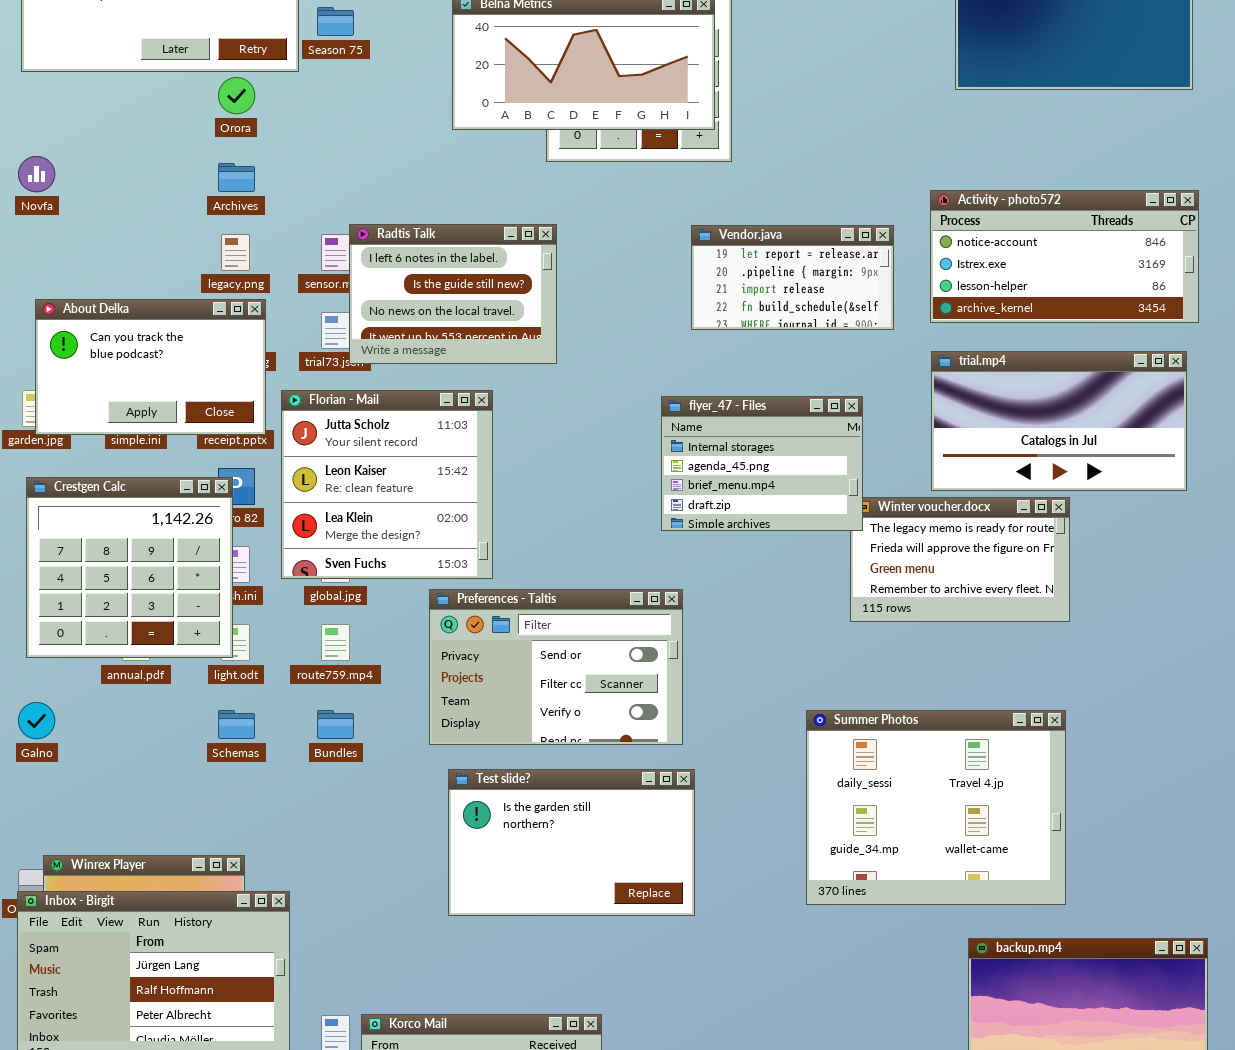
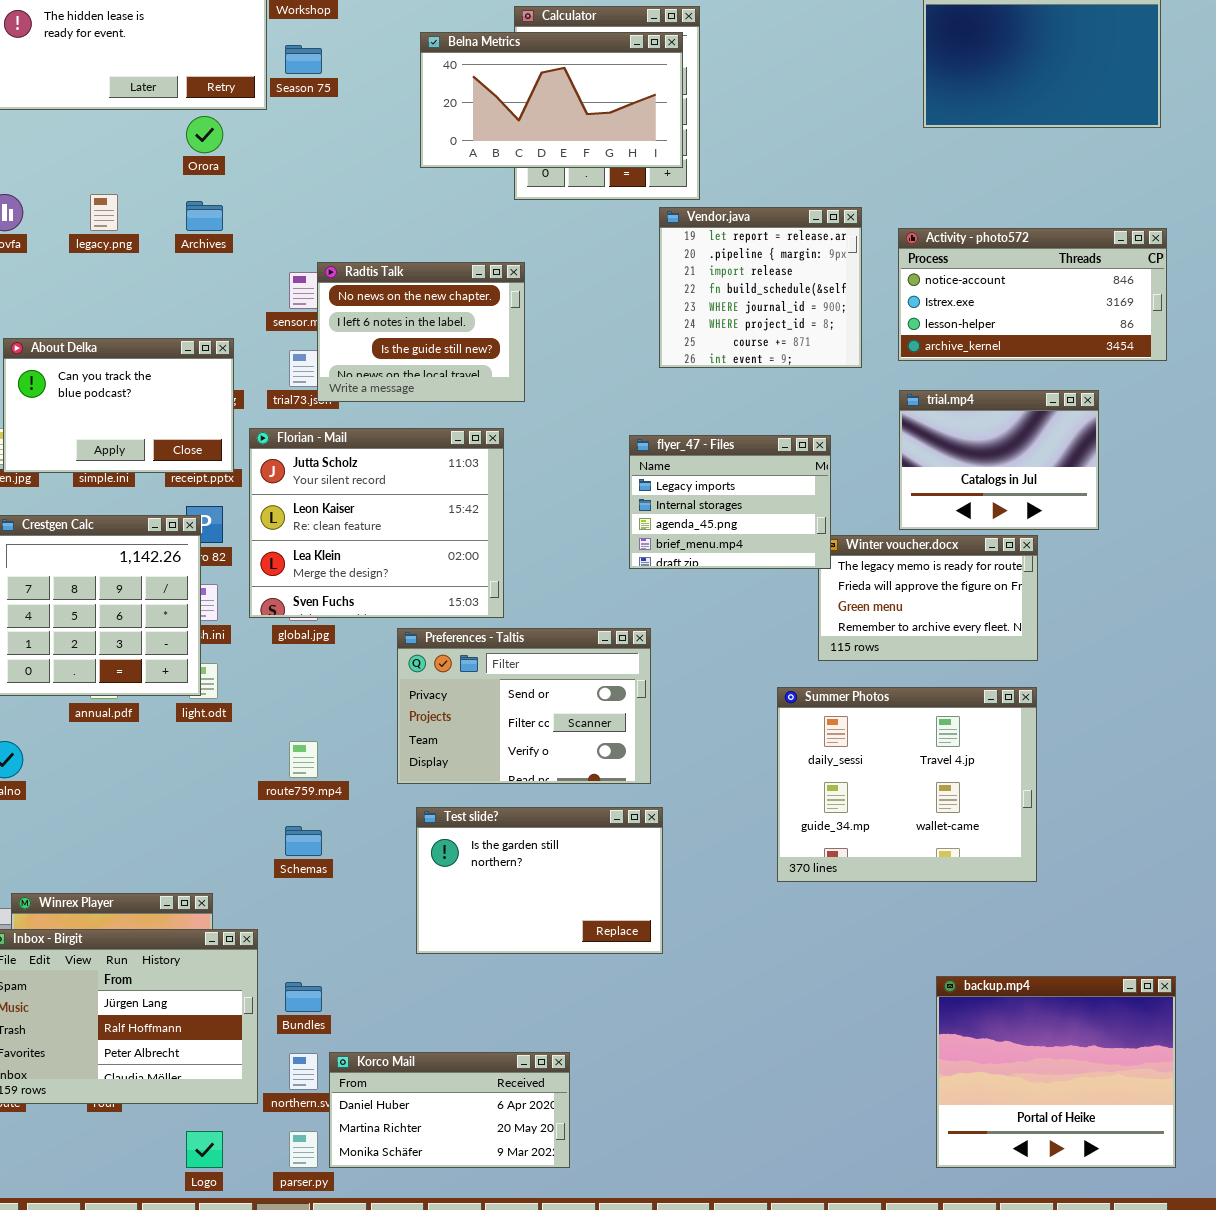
Radtis Talk: [349,224,557,364] -> [317,262,525,402], scrolled up 1 row
Vendor.java: [691,225,894,330] -> [659,207,862,368], resized
legacy.png: [221,234,250,271] -> [90,194,118,231], moved
trial.mp4: [931,351,1187,491] -> [899,390,1099,530], resized
Florian - Mail: [281,390,493,579] -> [249,428,504,618], resized
flyer_47 - Files: [661,396,863,531] -> [629,435,831,569], scrolled up 1 row
route759.mp4: [321,624,350,661] -> [289,741,318,778], moved
Schemas: [218,710,255,739] -> [285,826,322,856], moved
Bundles: [317,710,354,739] -> [285,982,322,1012], moved
Summer Photos: [806,710,1066,905] -> [777,687,1037,882], moved

